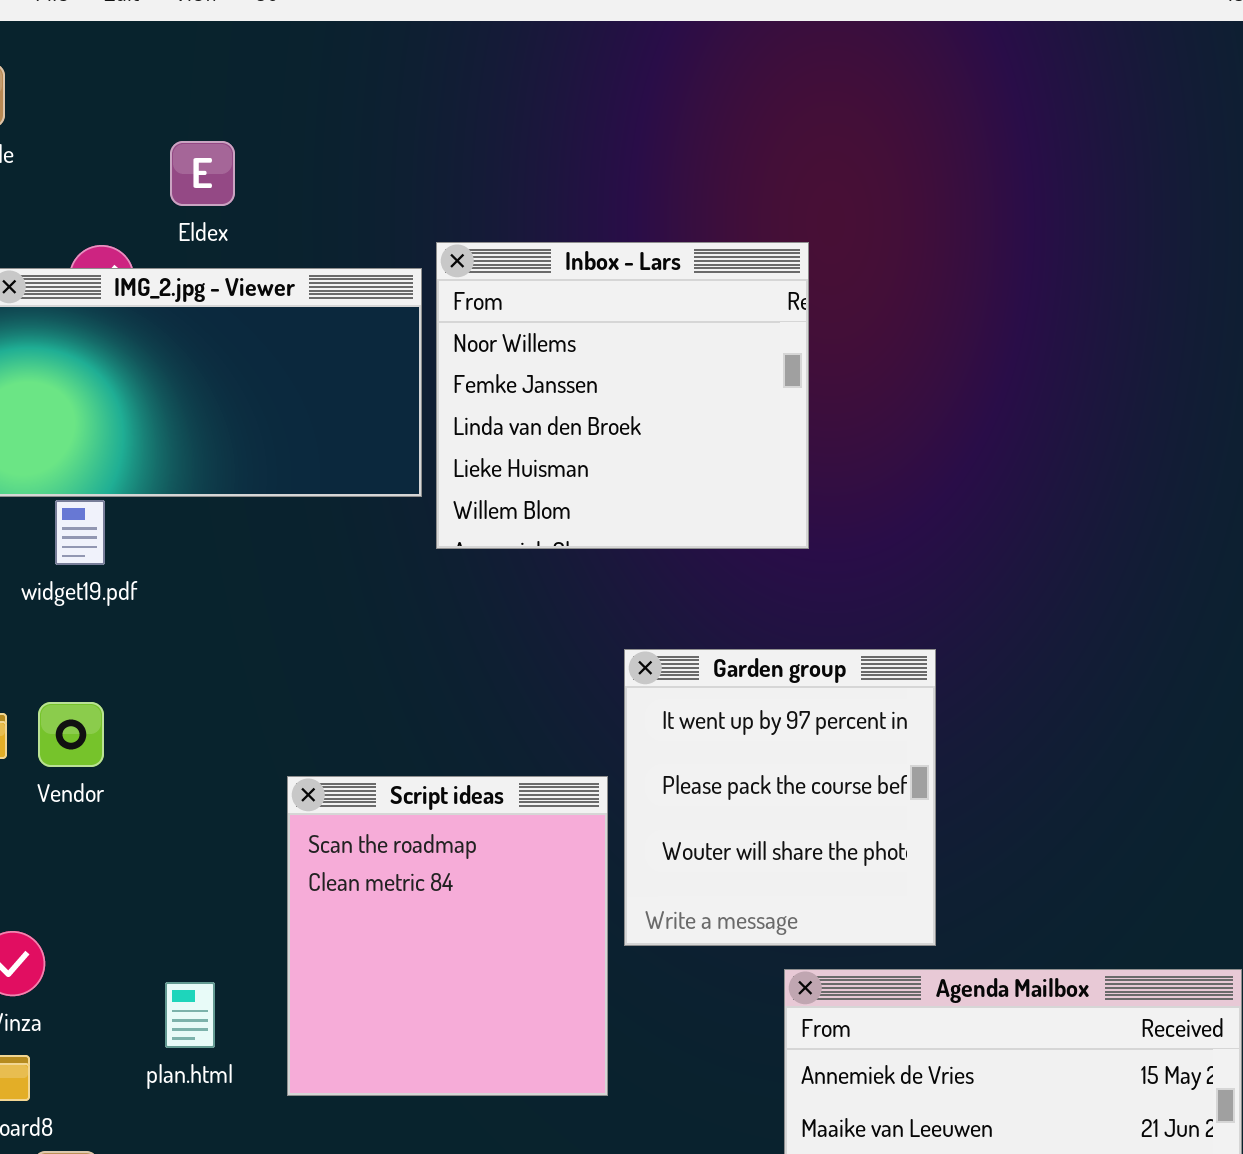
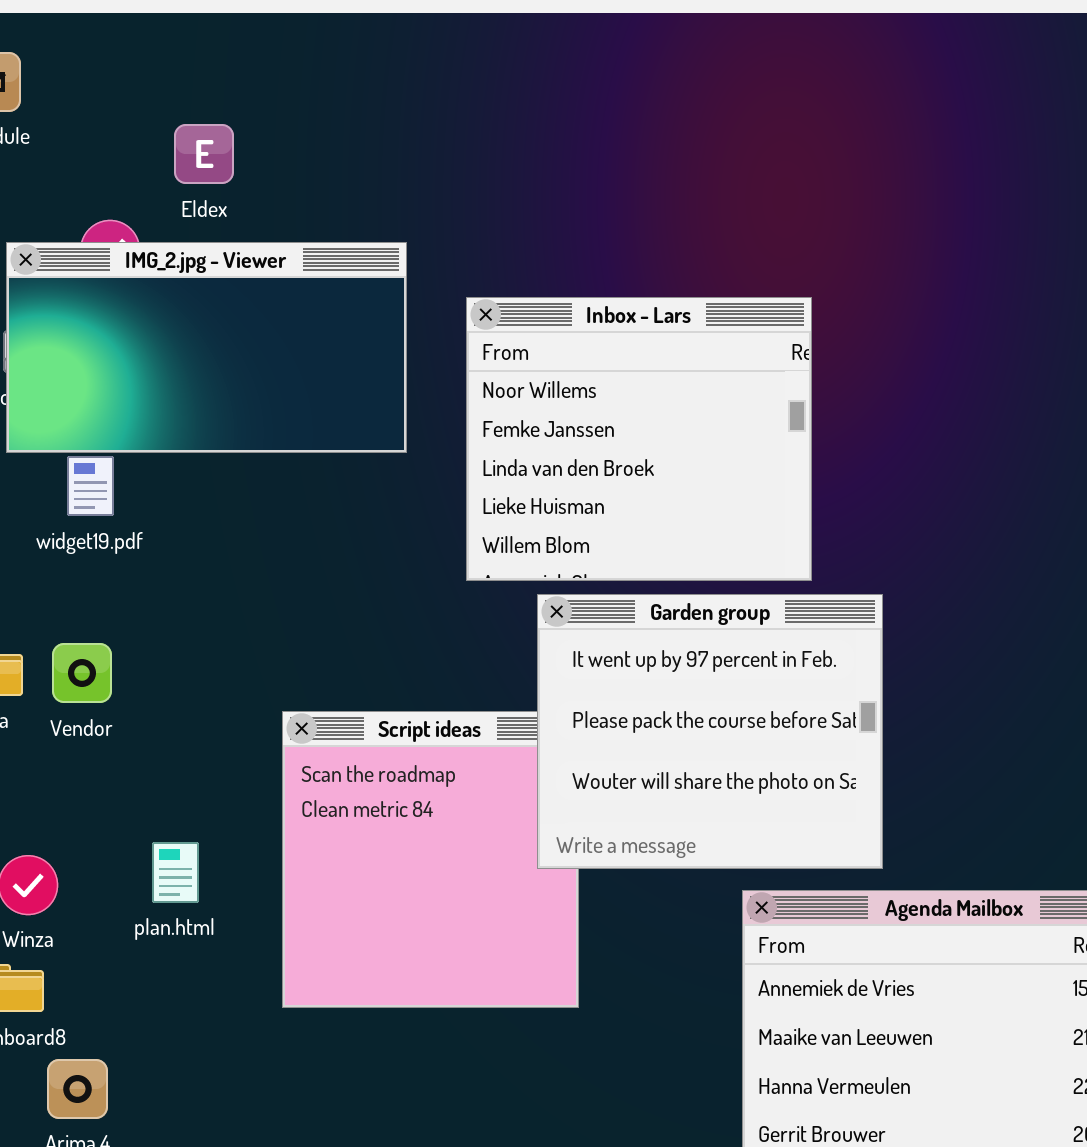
Inbox - Lars: [436,242,809,549] -> [466,297,812,581], moved
Garden group: [624,649,936,946] -> [537,594,883,869], resized
plan.html: [165,982,215,1048] -> [152,842,199,903], moved

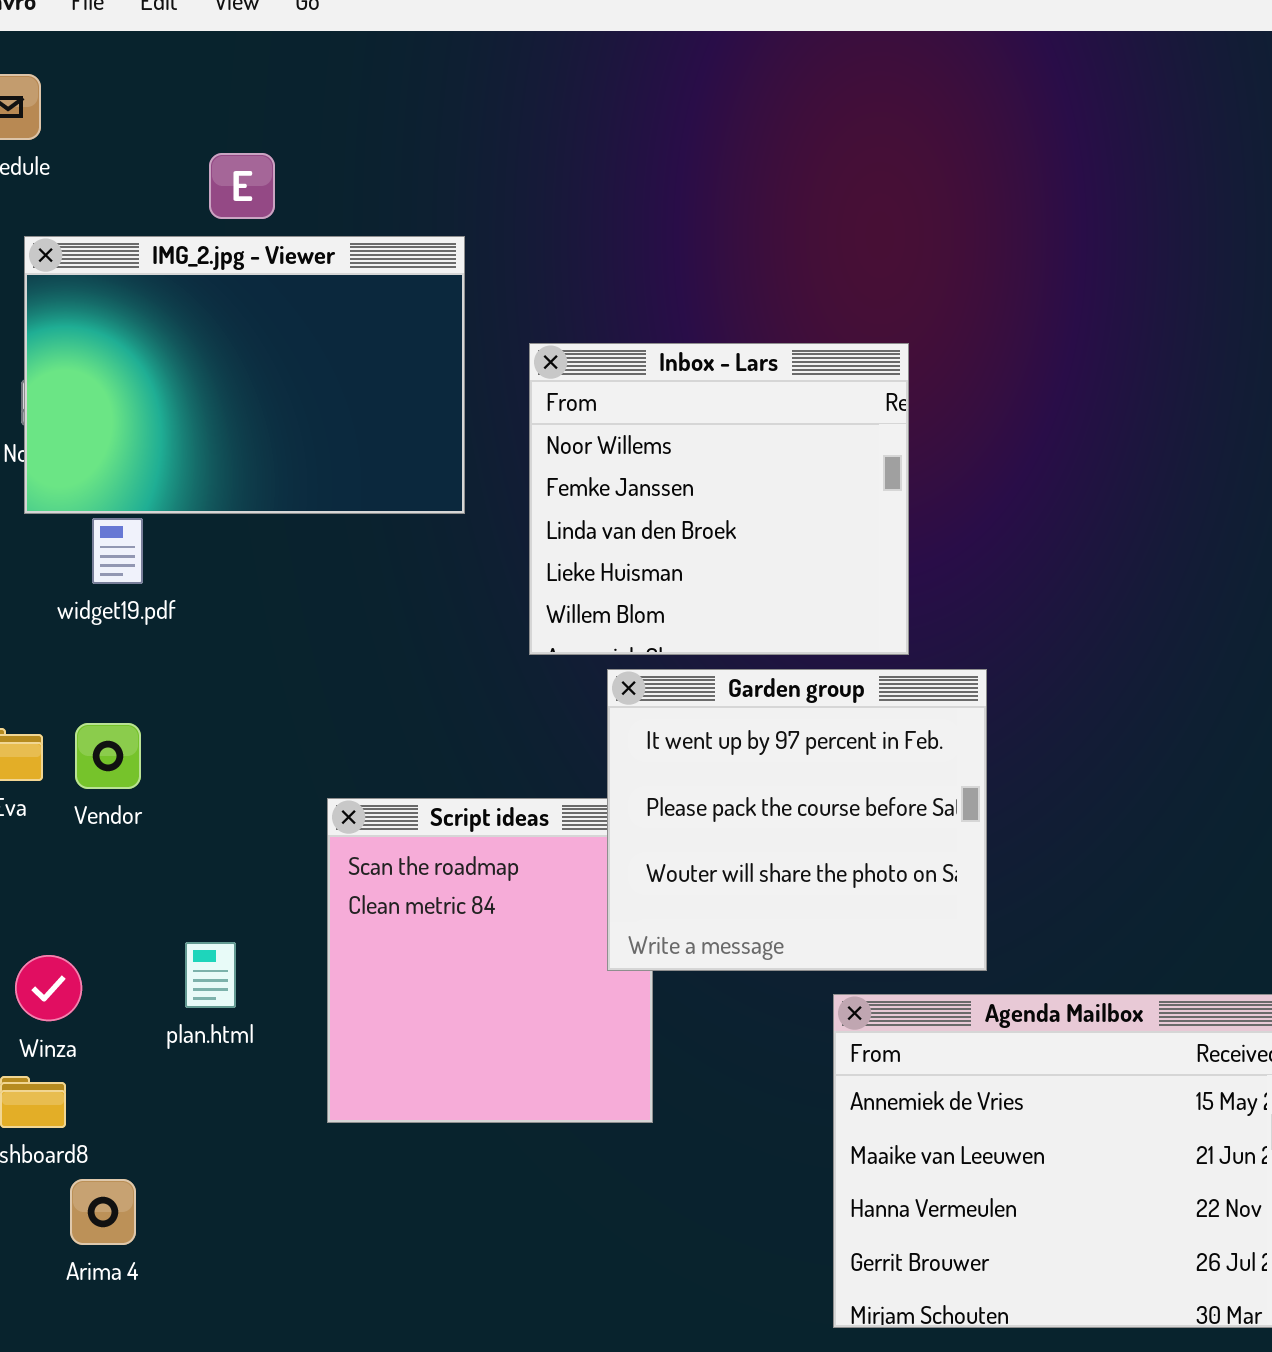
IMG_2.jpg - Viewer: [6,242,407,453] -> [24,236,465,514], resized

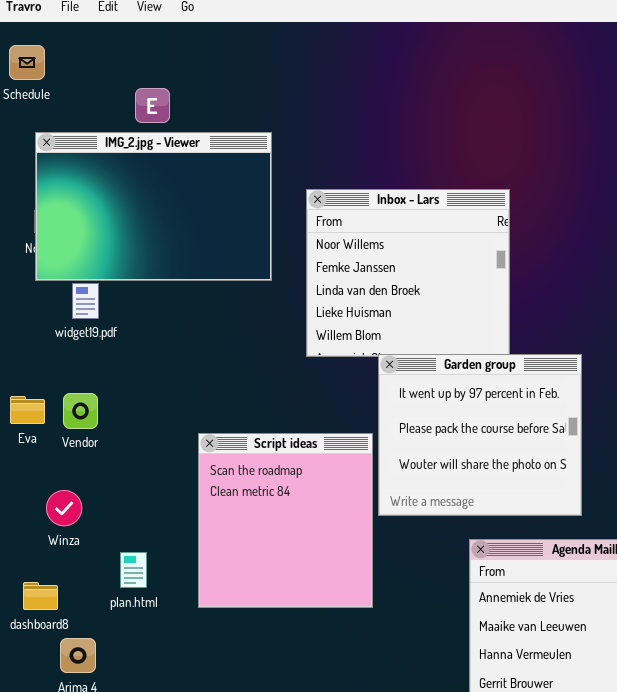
Garden group: [607,669,987,971] -> [378,354,582,516], moved
plan.html: [185,942,236,1008] -> [120,552,147,588], moved
Winza: [15,955,82,1021] -> [46,490,82,526], moved

